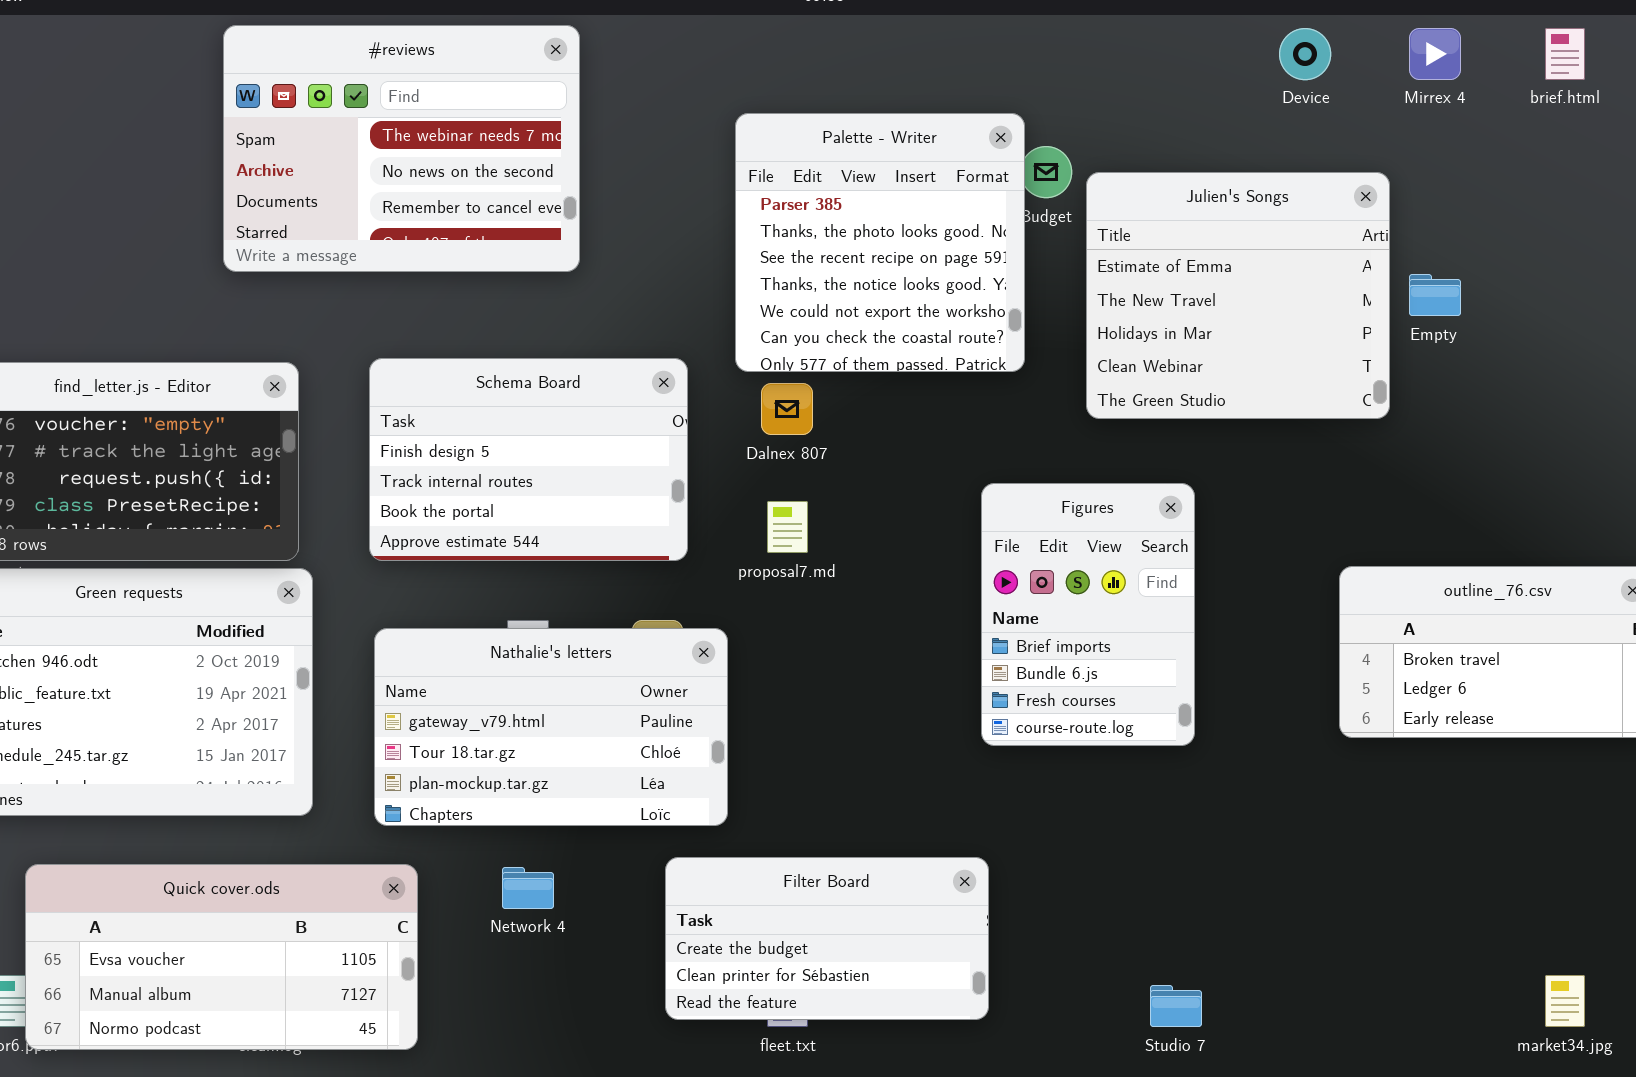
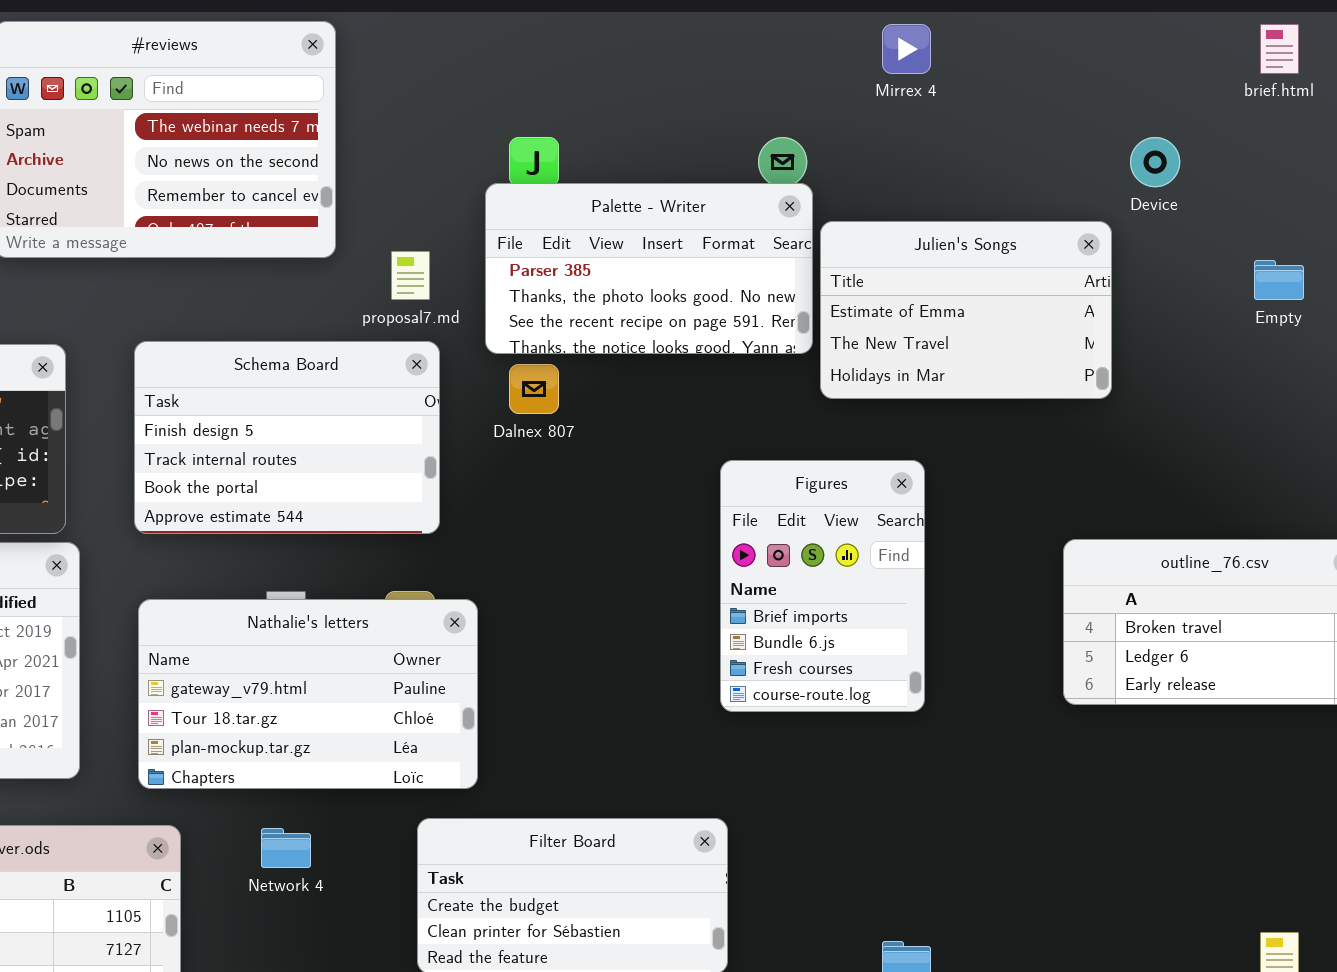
Device: [1279,28,1331,80] -> [1130,137,1180,187], moved
Mirrex 4: [1409,28,1461,80] -> [882,24,931,74], moved
Palette - Writer: [735,113,1025,372] -> [485,183,813,354], resized
Julien's Songs: [1086,172,1390,419] -> [820,221,1112,399], resized
Empty: [1409,274,1461,316] -> [1254,260,1304,300], moved
proposal7.md: [767,501,808,553] -> [391,251,430,300], moved

